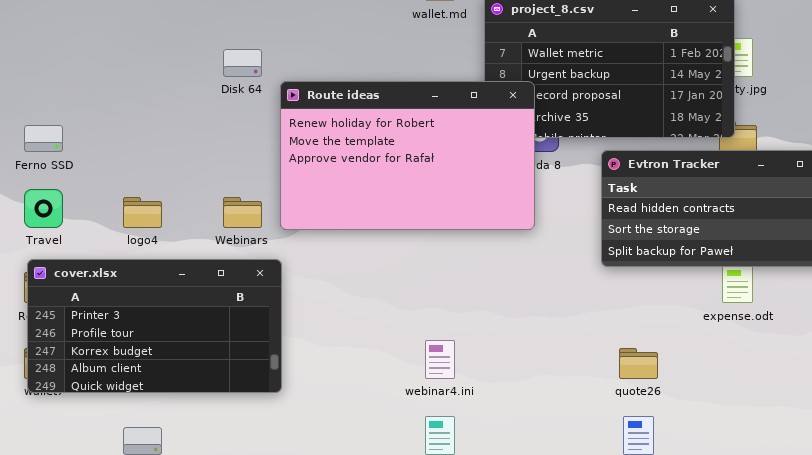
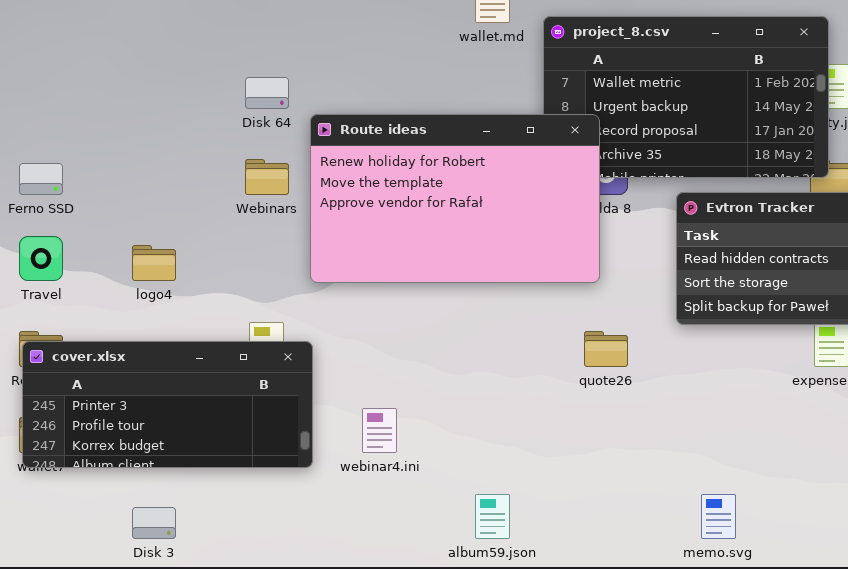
Webinars: [223,197,262,228] -> [245,159,289,195], moved
cover.xlsx: [27,259,282,393] -> [22,341,313,468], resized
webinar4.ini: [425,340,455,379] -> [362,408,397,453], moved
quote26: [619,348,658,379] -> [584,331,628,367], moved

